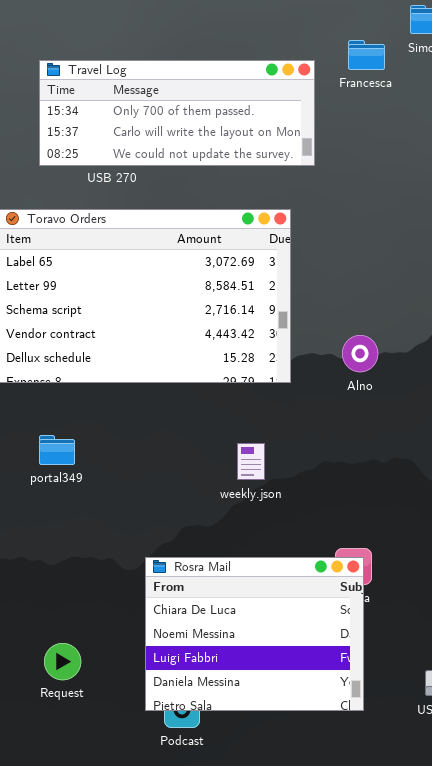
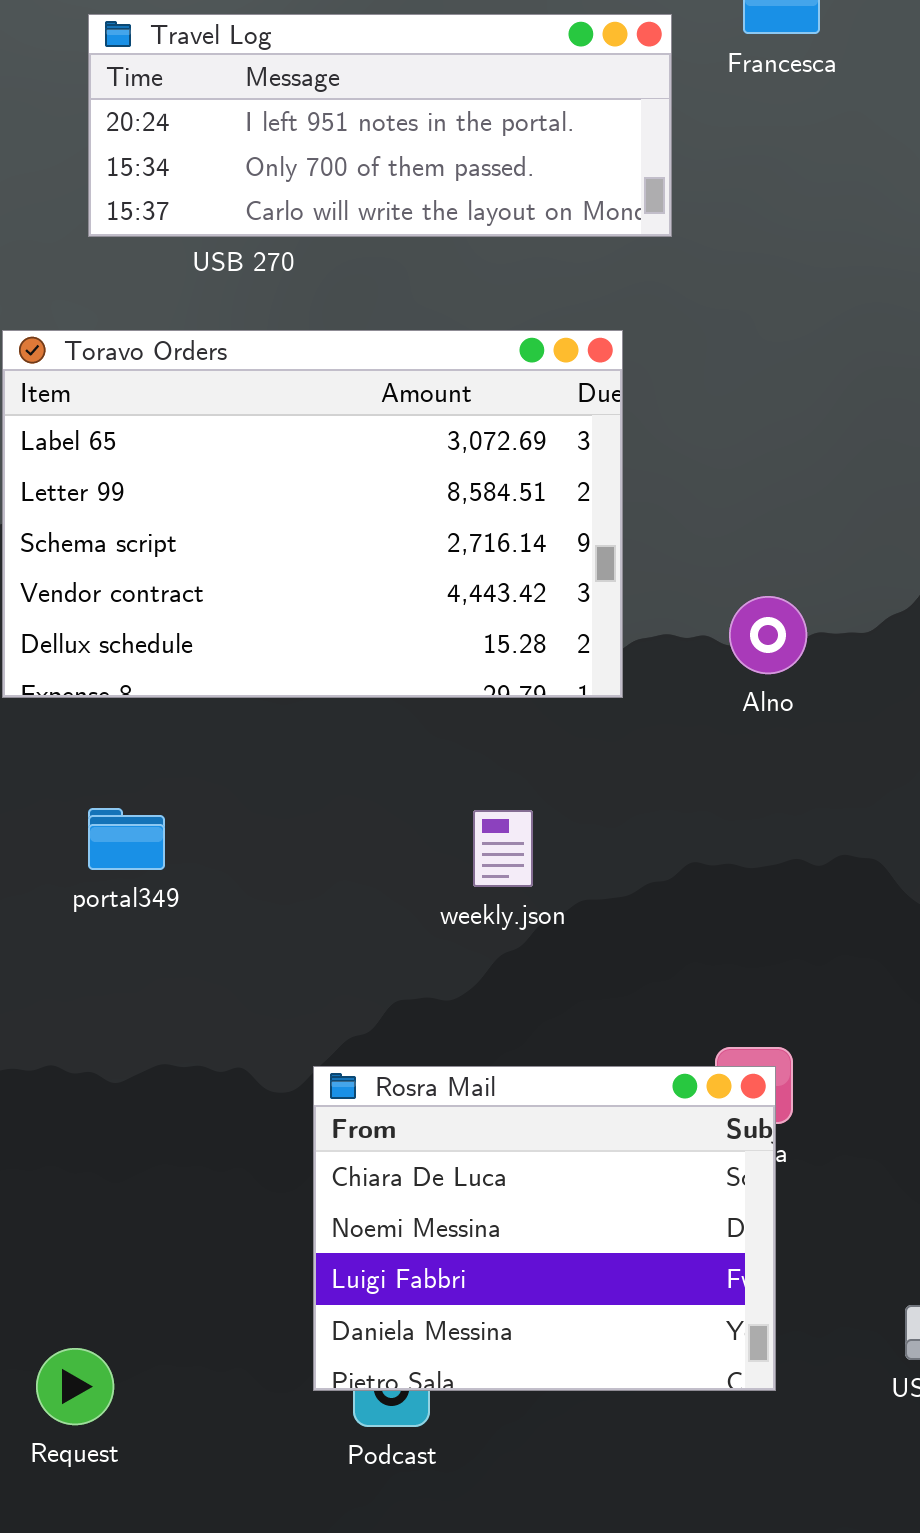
Travel Log: [39,60,315,166] -> [88,14,672,237], scrolled up 1 row
weekly.json: [237,443,265,480] -> [473,810,533,887], moved
Request: [44,643,81,680] -> [36,1348,114,1425], moved

